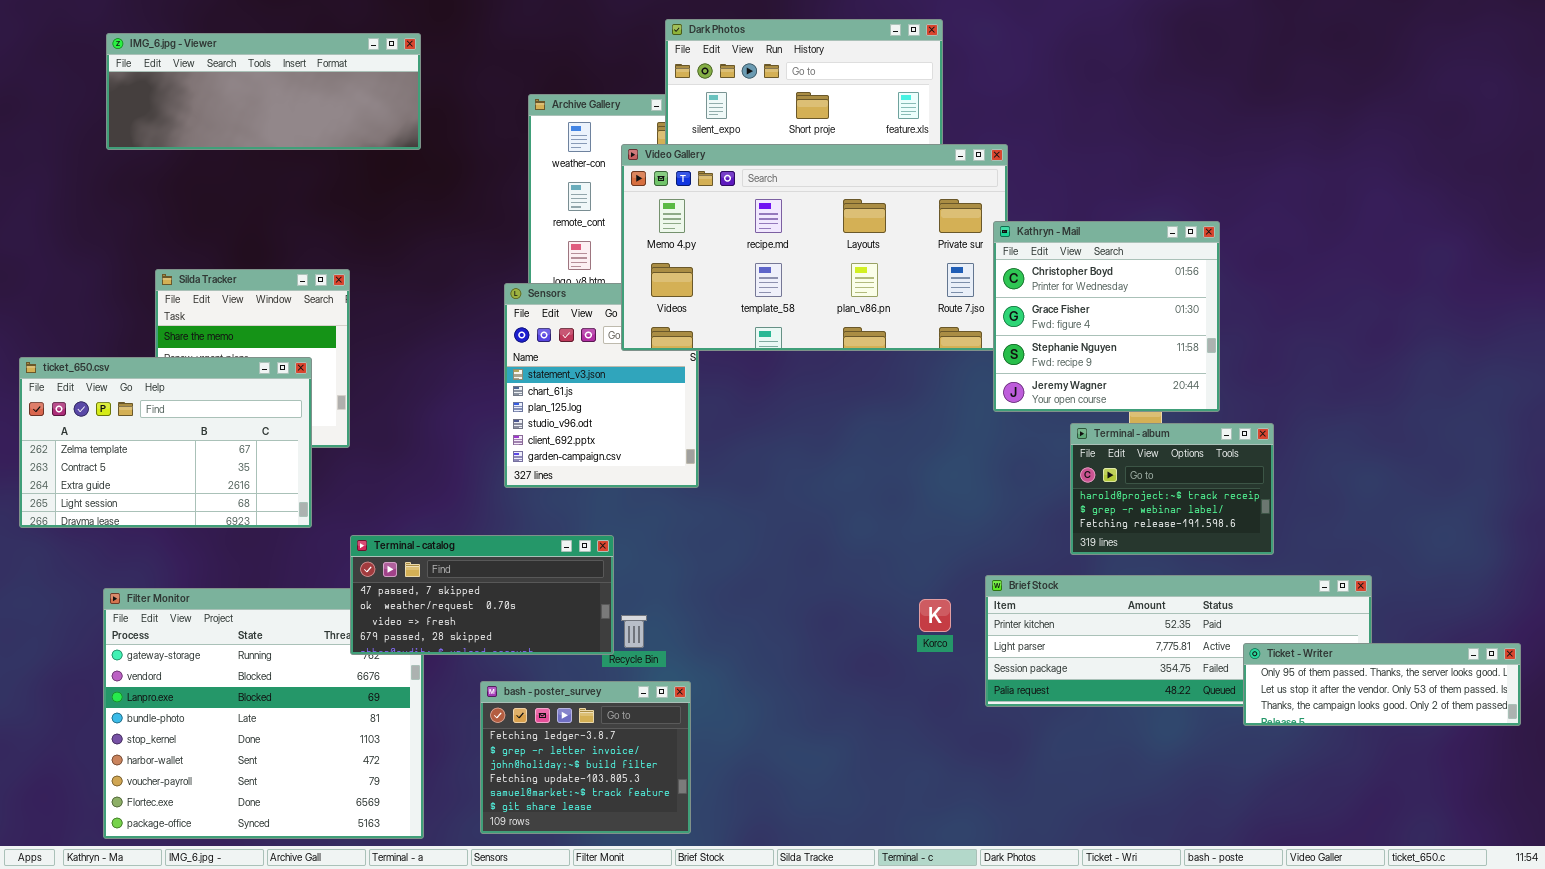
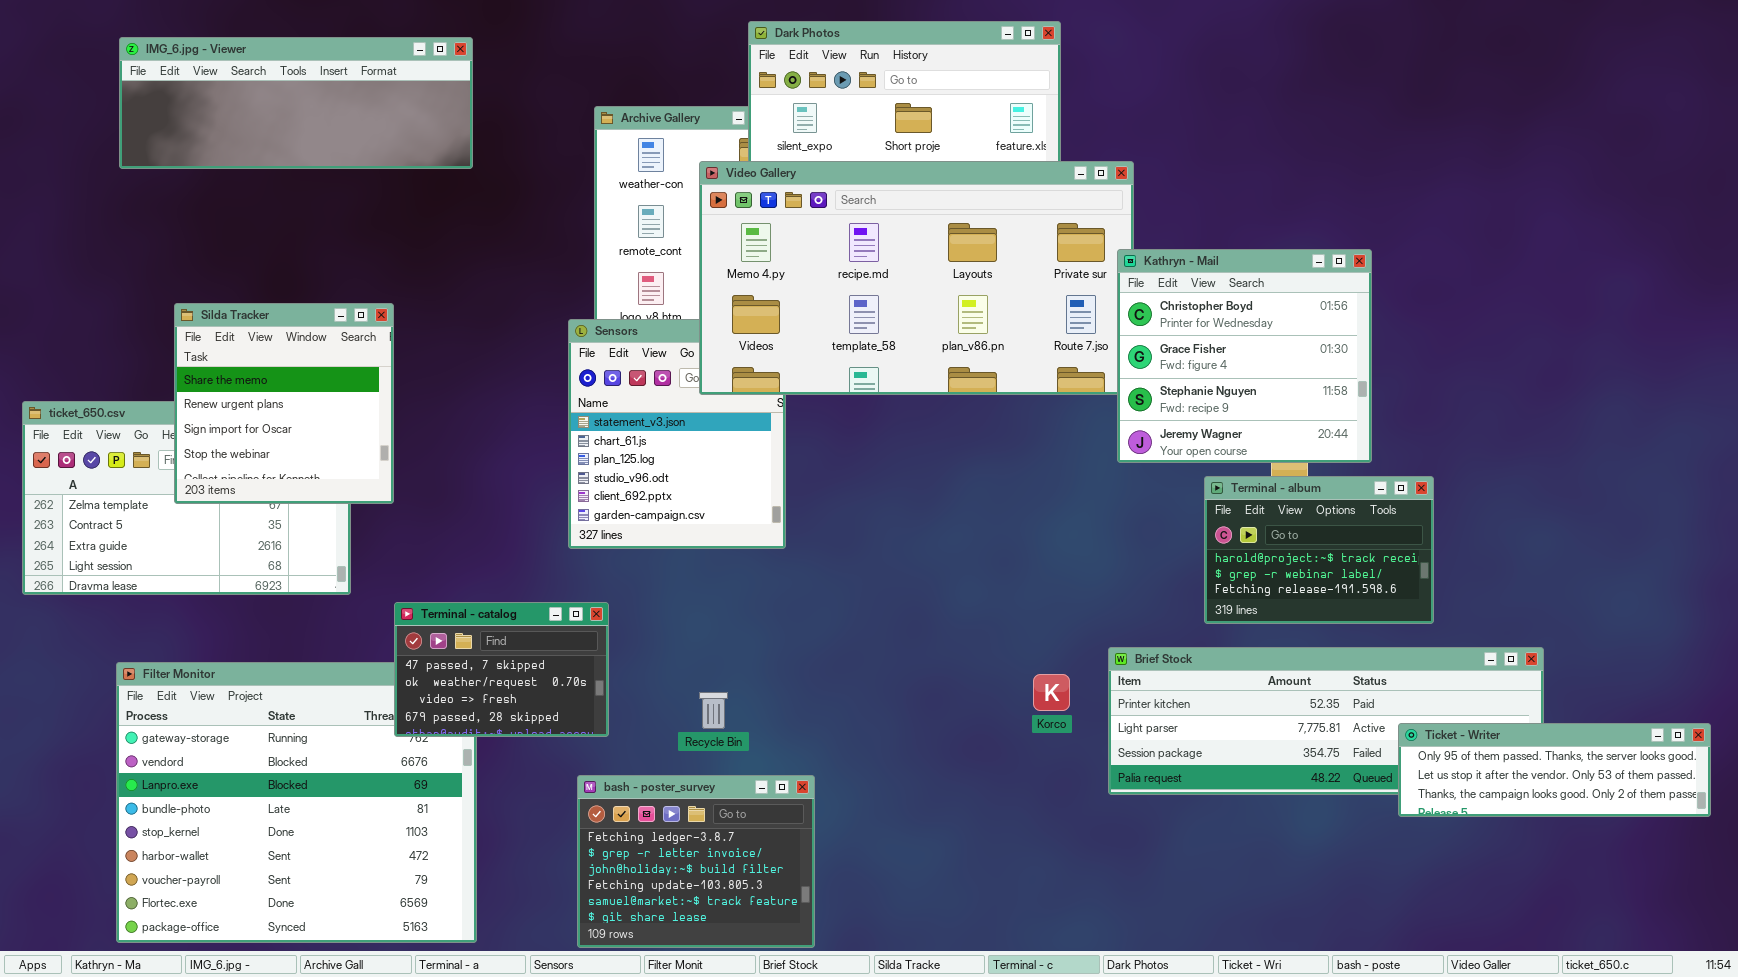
Silda Tracker: [155,269,350,448] -> [174,303,394,504], raised
Terminal - catalog: [350,535,614,655] -> [394,602,609,737], resized
bash - poster_survey: [480,681,691,834] -> [577,775,815,948], moved

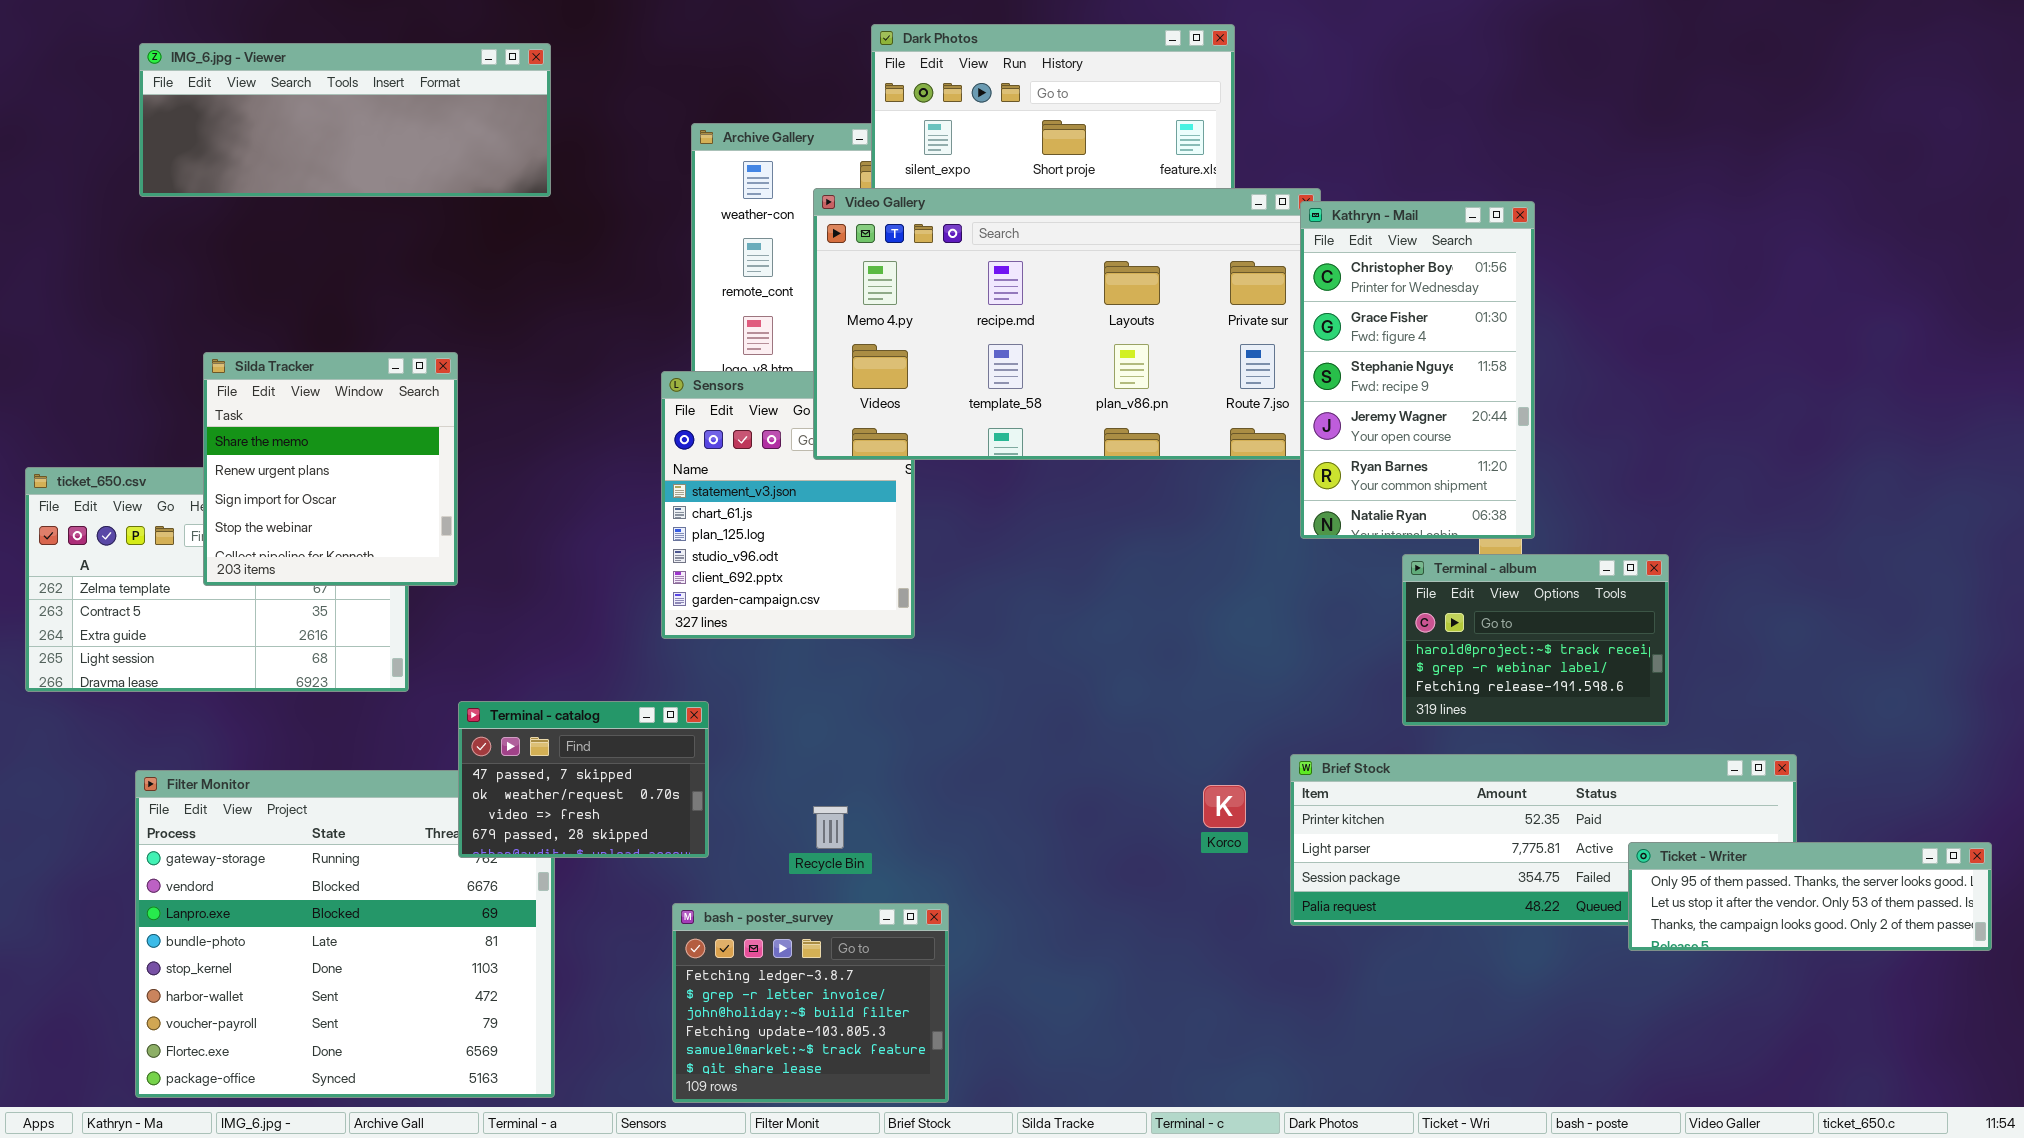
Kathryn - Mail: [1117,249,1372,463] -> [1300,201,1535,539], resized

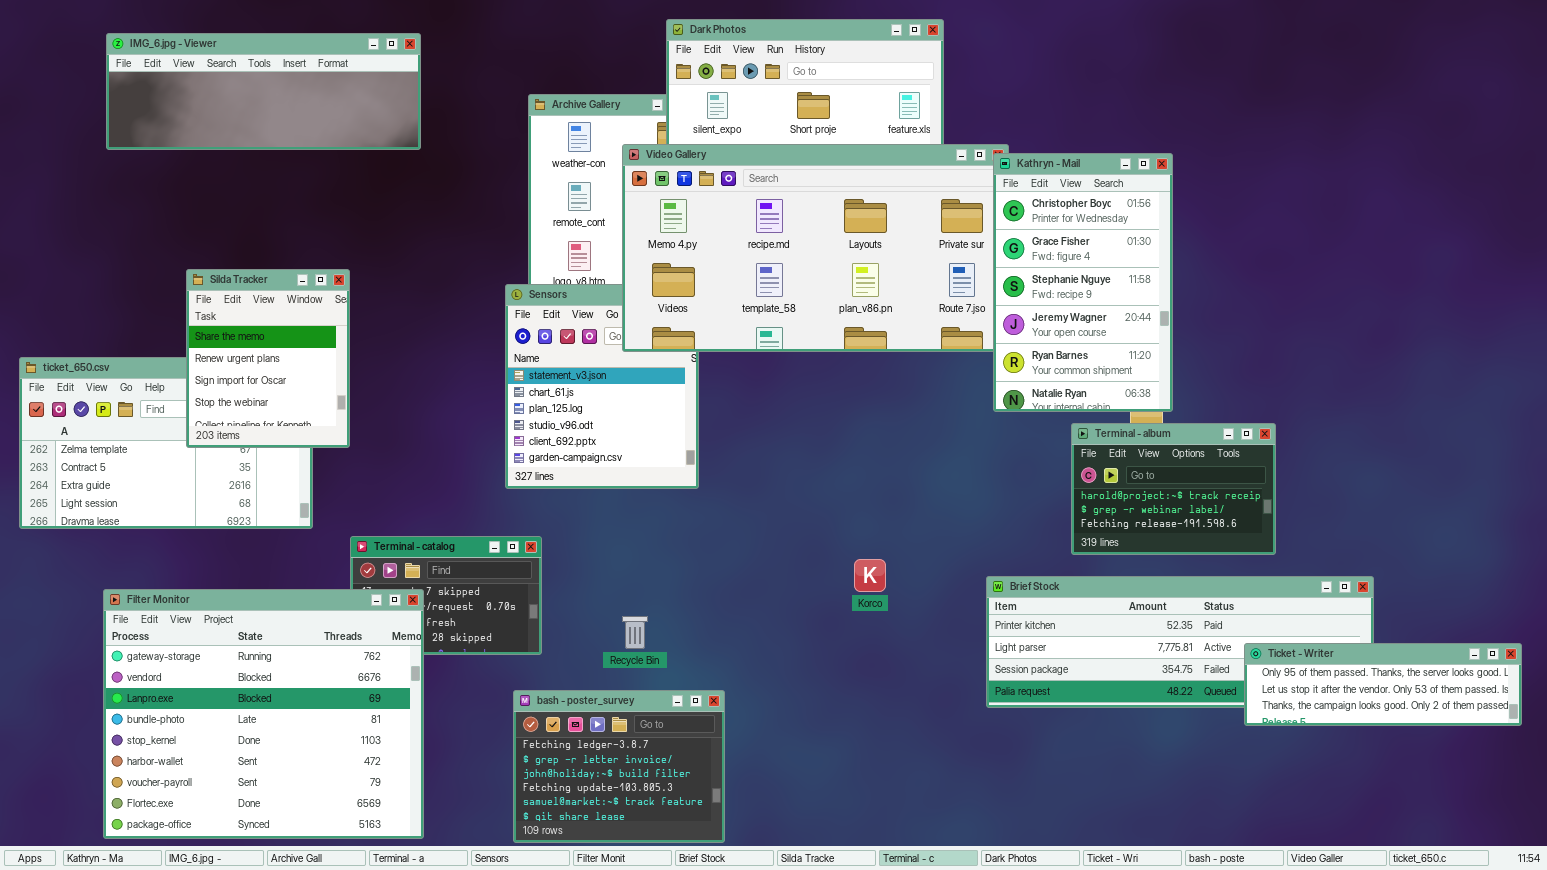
Silda Tracker: [203,352,458,586] -> [186,269,350,448], resized
Filter Monitor: [135,770,555,1098] -> [103,589,424,839], raised
Korco: [1203,785,1246,828] -> [854,559,886,592], moved

